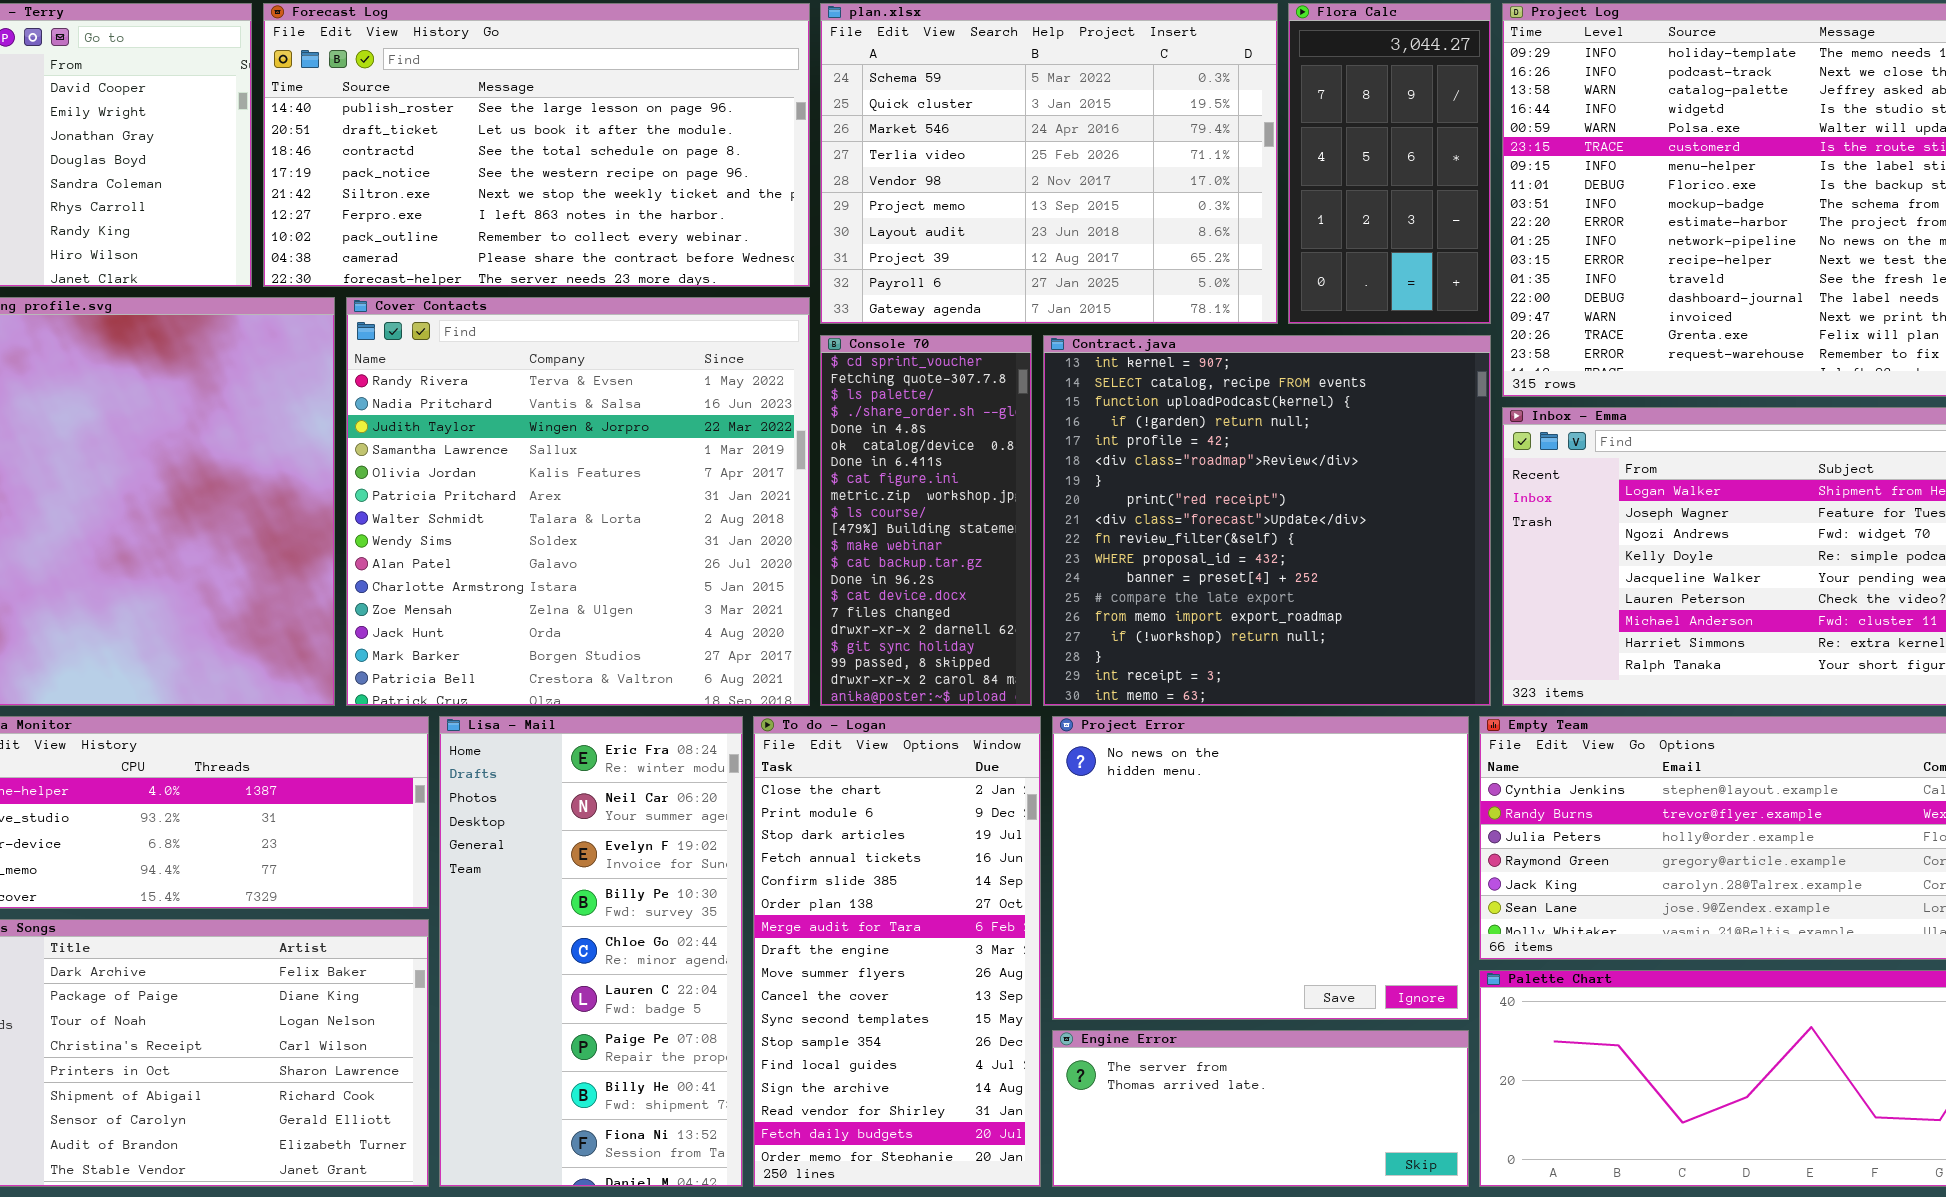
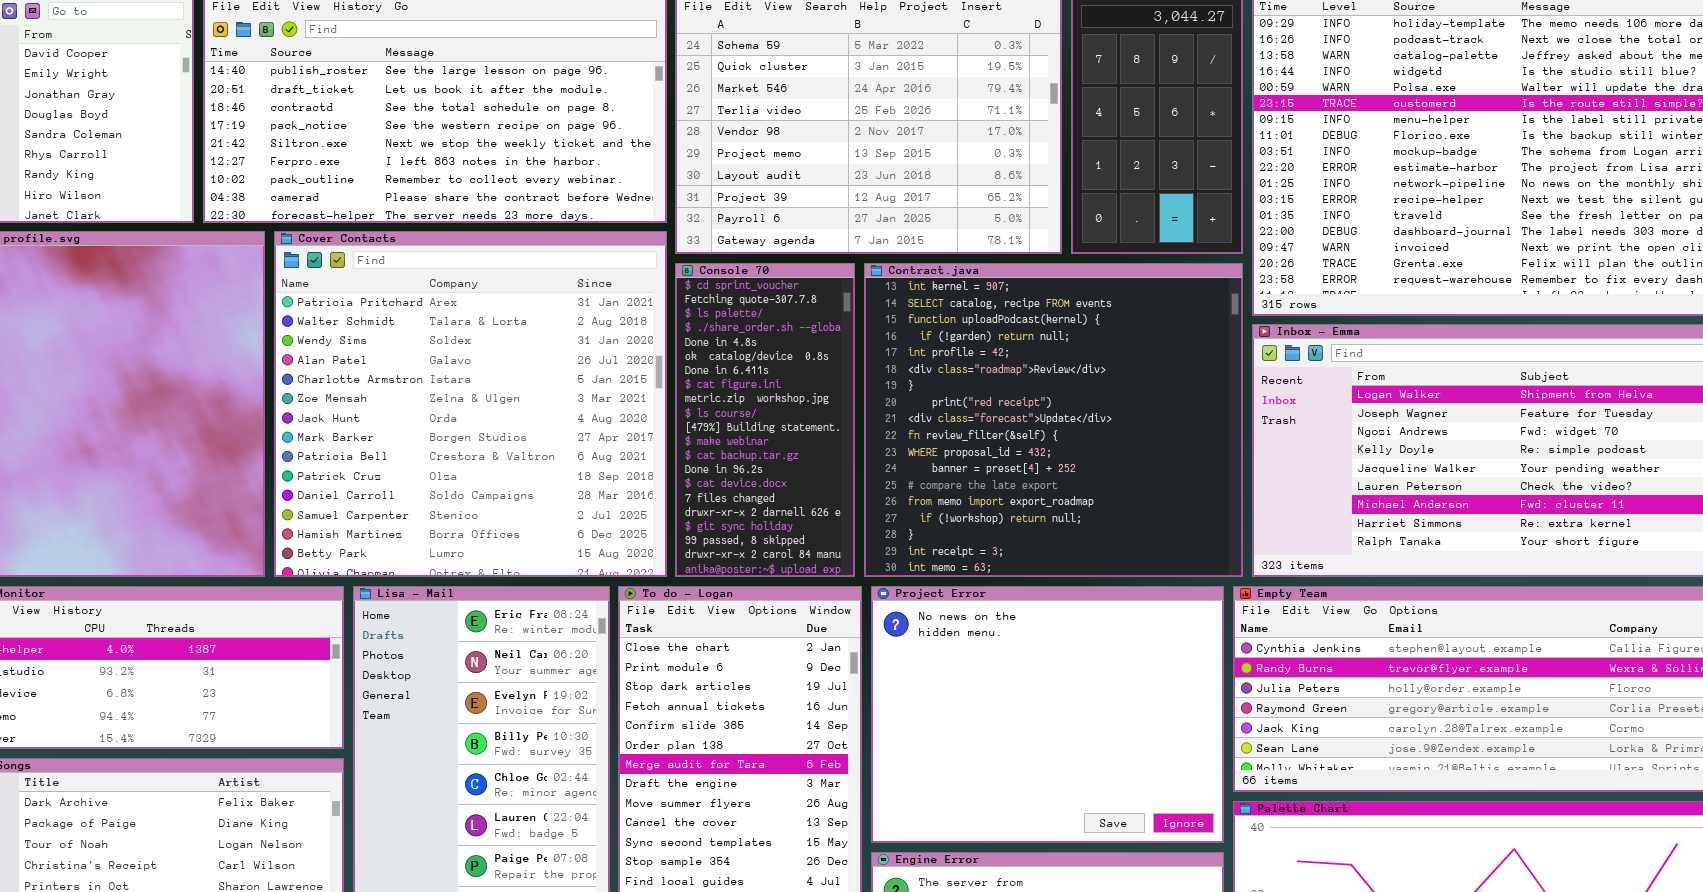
Cover Contacts: [346,297,810,706] -> [274,231,667,577], scrolled down 5 rows

